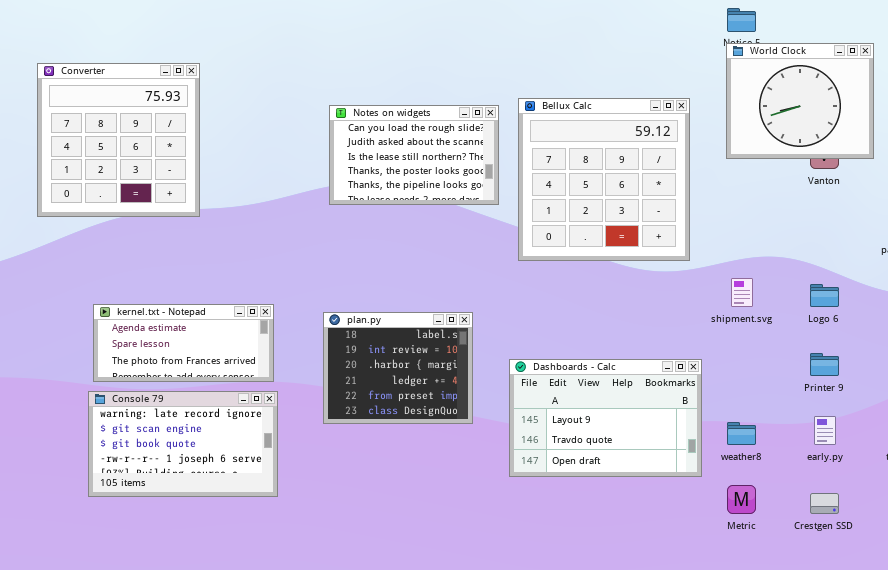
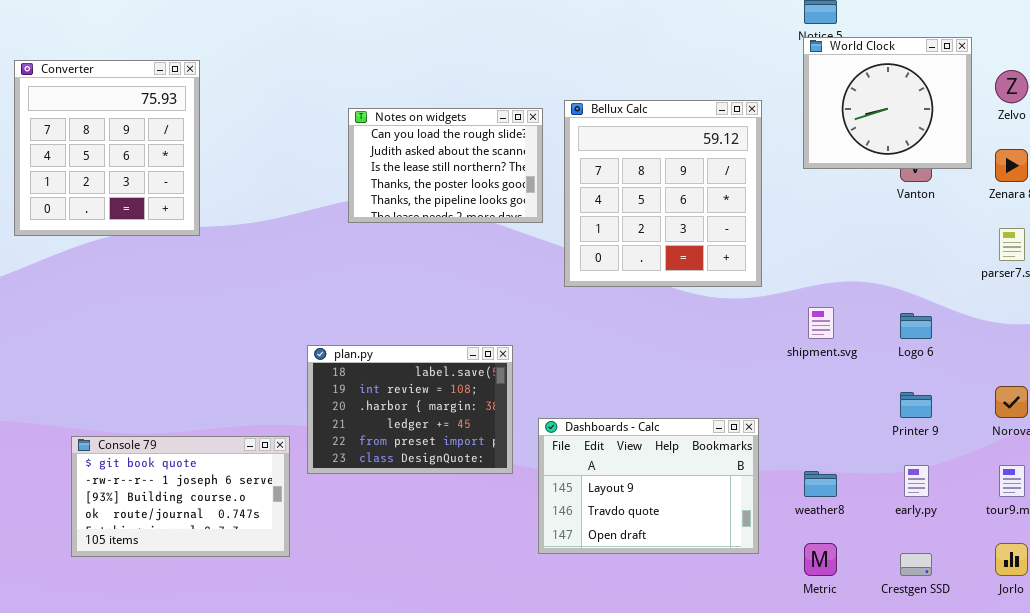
kernel.txt - Notepad: [93,304,274,382] -> none, closed
plan.py: [323,312,473,424] -> [307,345,513,474], resized
Dashboards - Calc: [509,359,702,477] -> [538,418,759,554], moved
Console 79: [88,391,278,497] -> [71,436,290,557], scrolled down 2 rows

